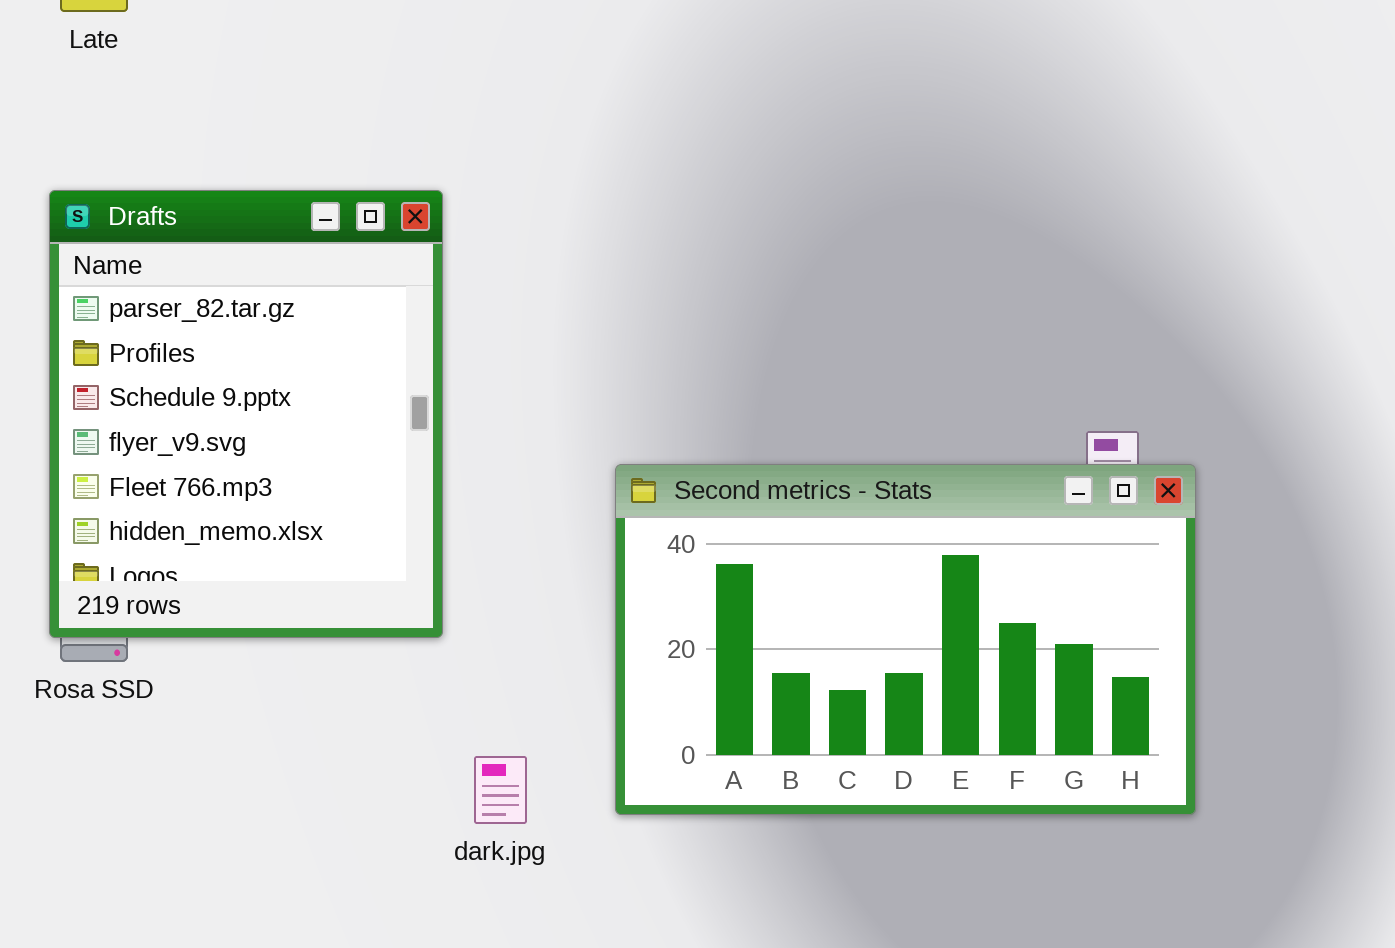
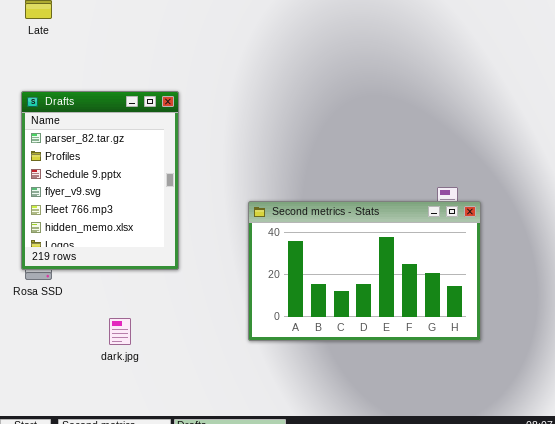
dark.jpg: [474,756,527,824] -> [109,318,131,345], moved

